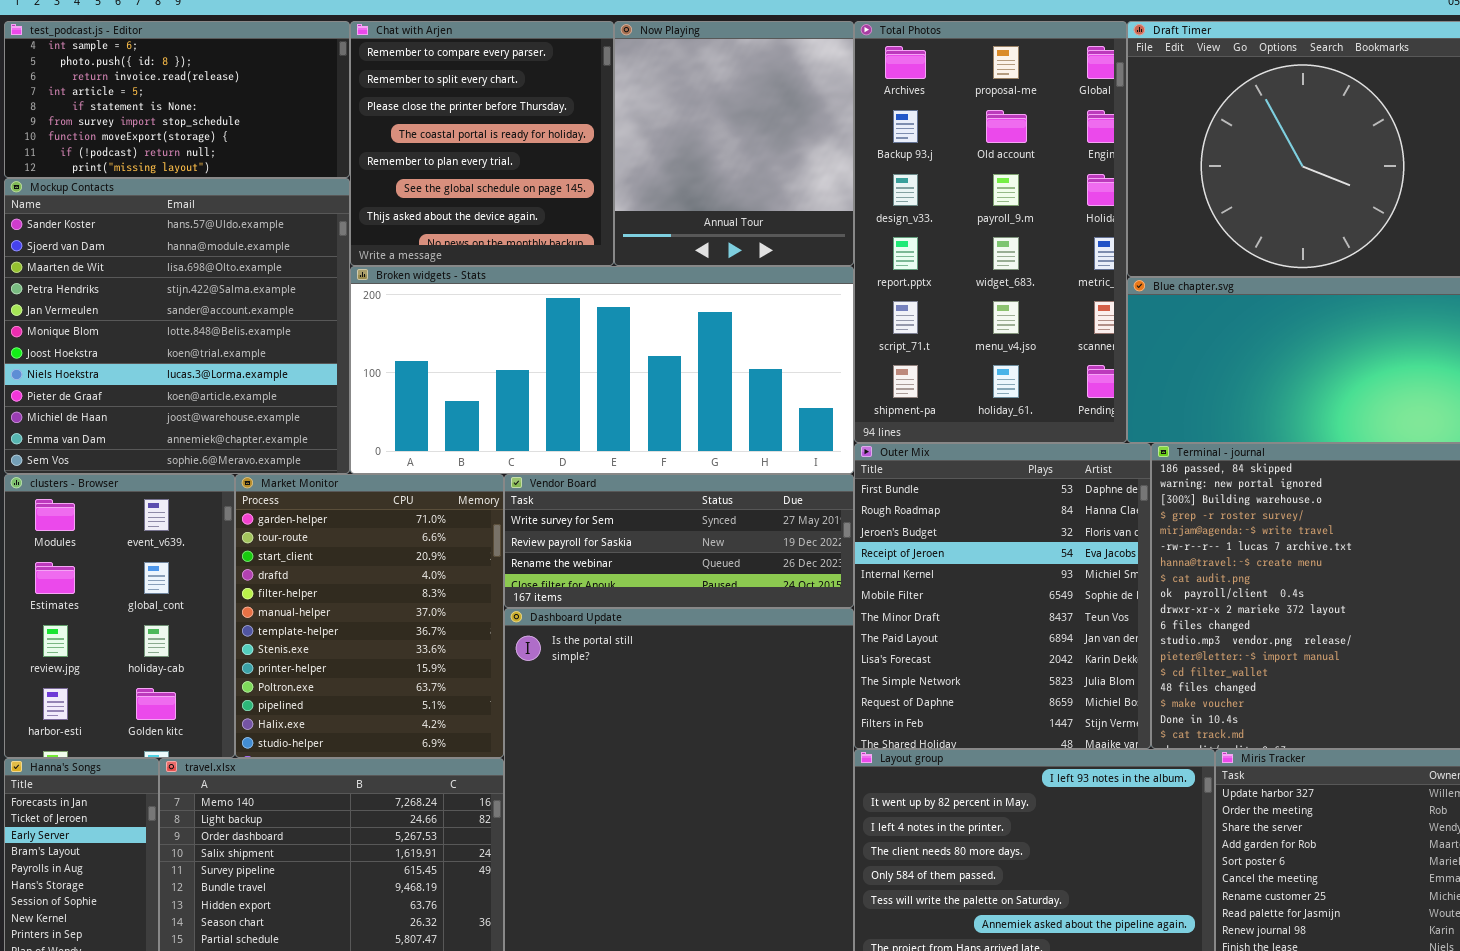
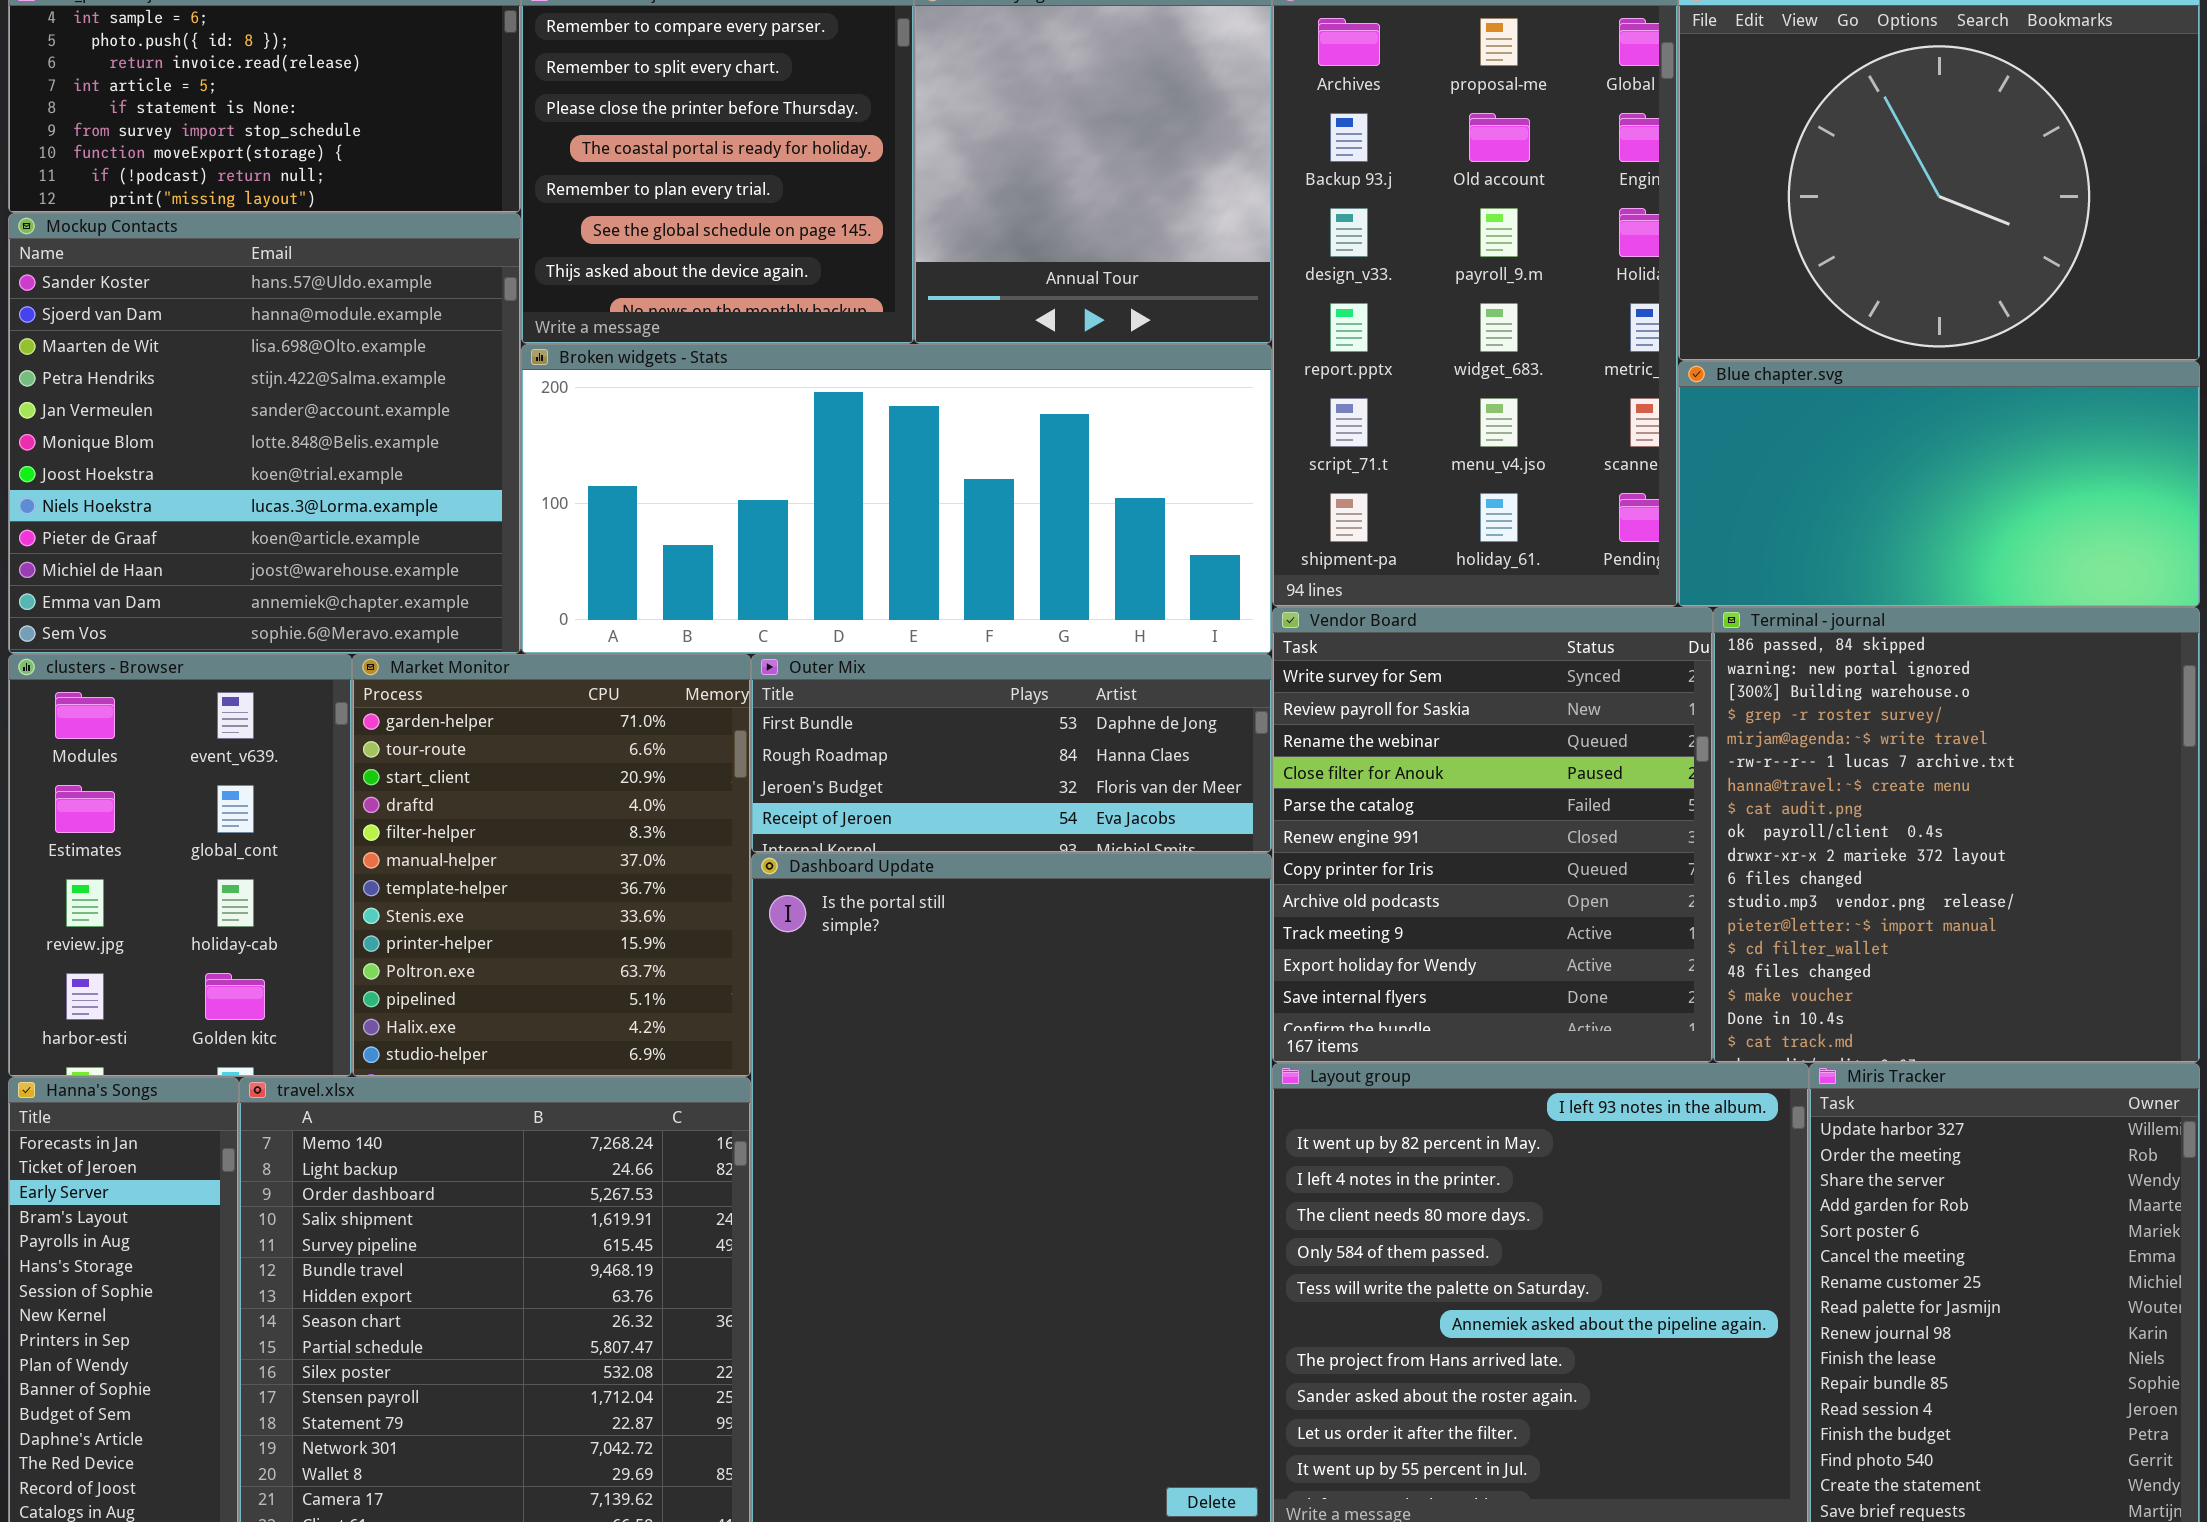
Outer Mix: [854,443,1151,749] -> [751,654,1272,853], moved, resized
Vendor Board: [504,474,854,608] -> [1272,607,1713,1063], moved, resized

